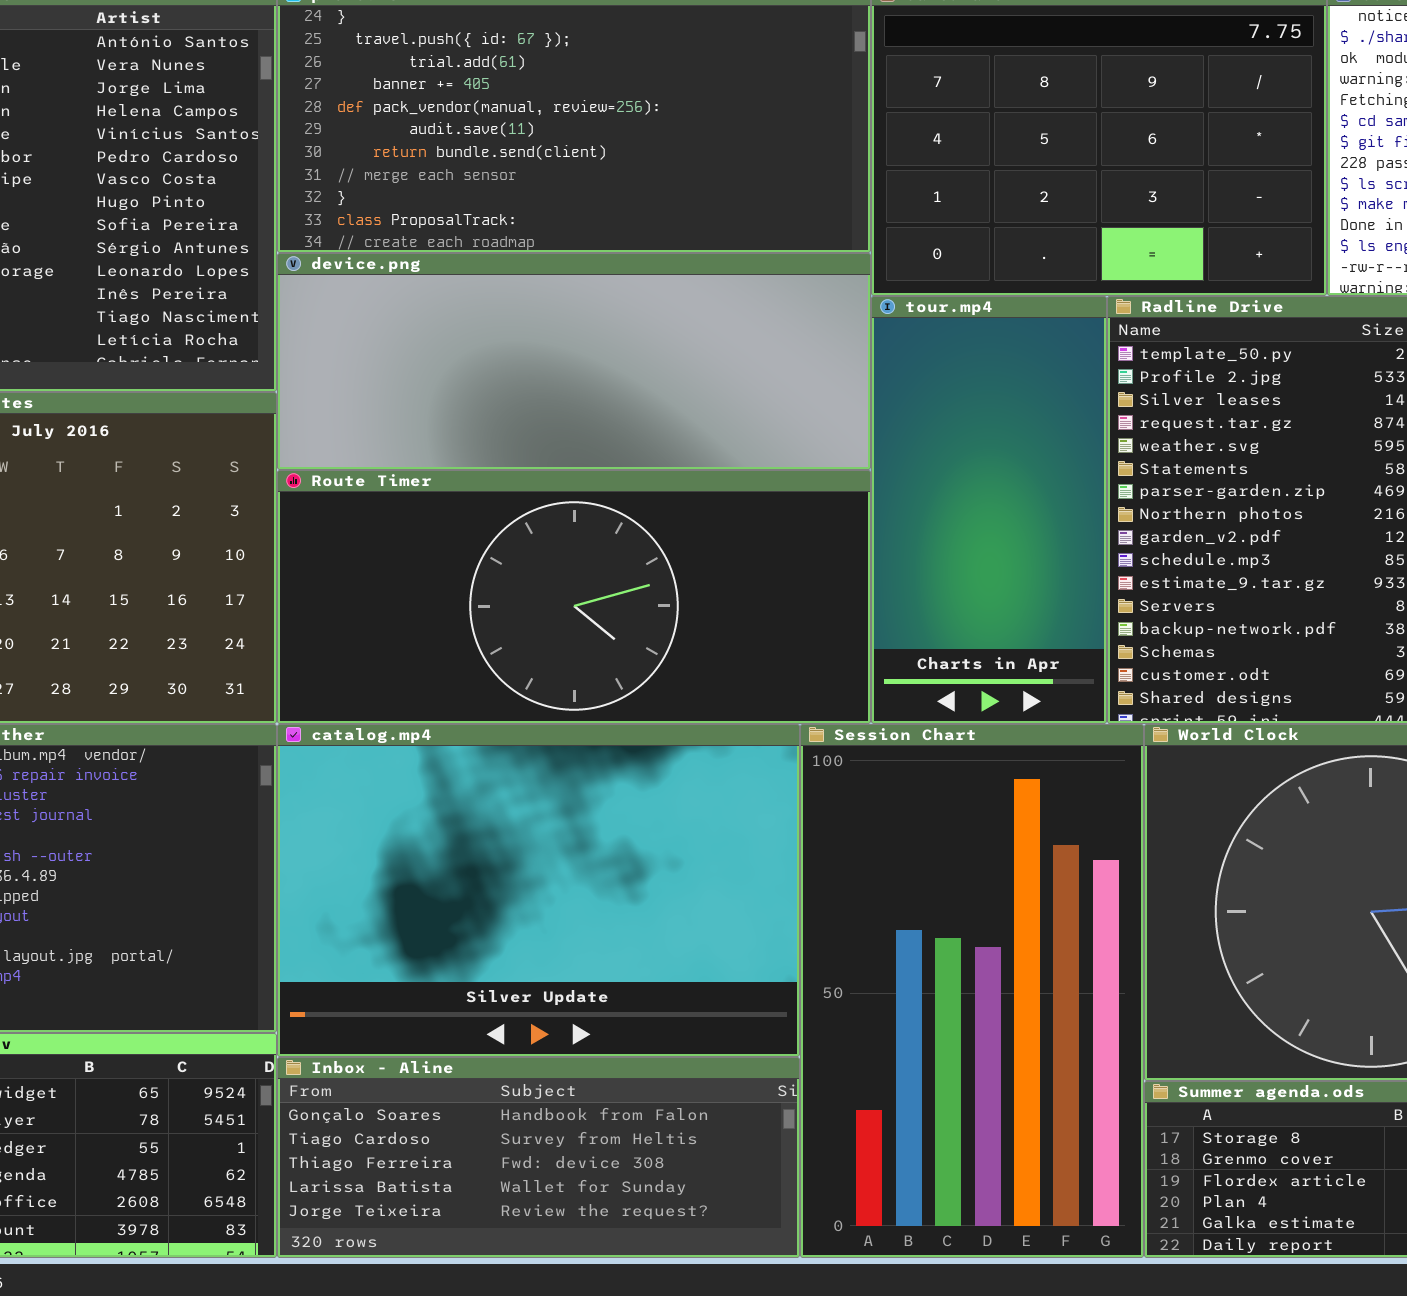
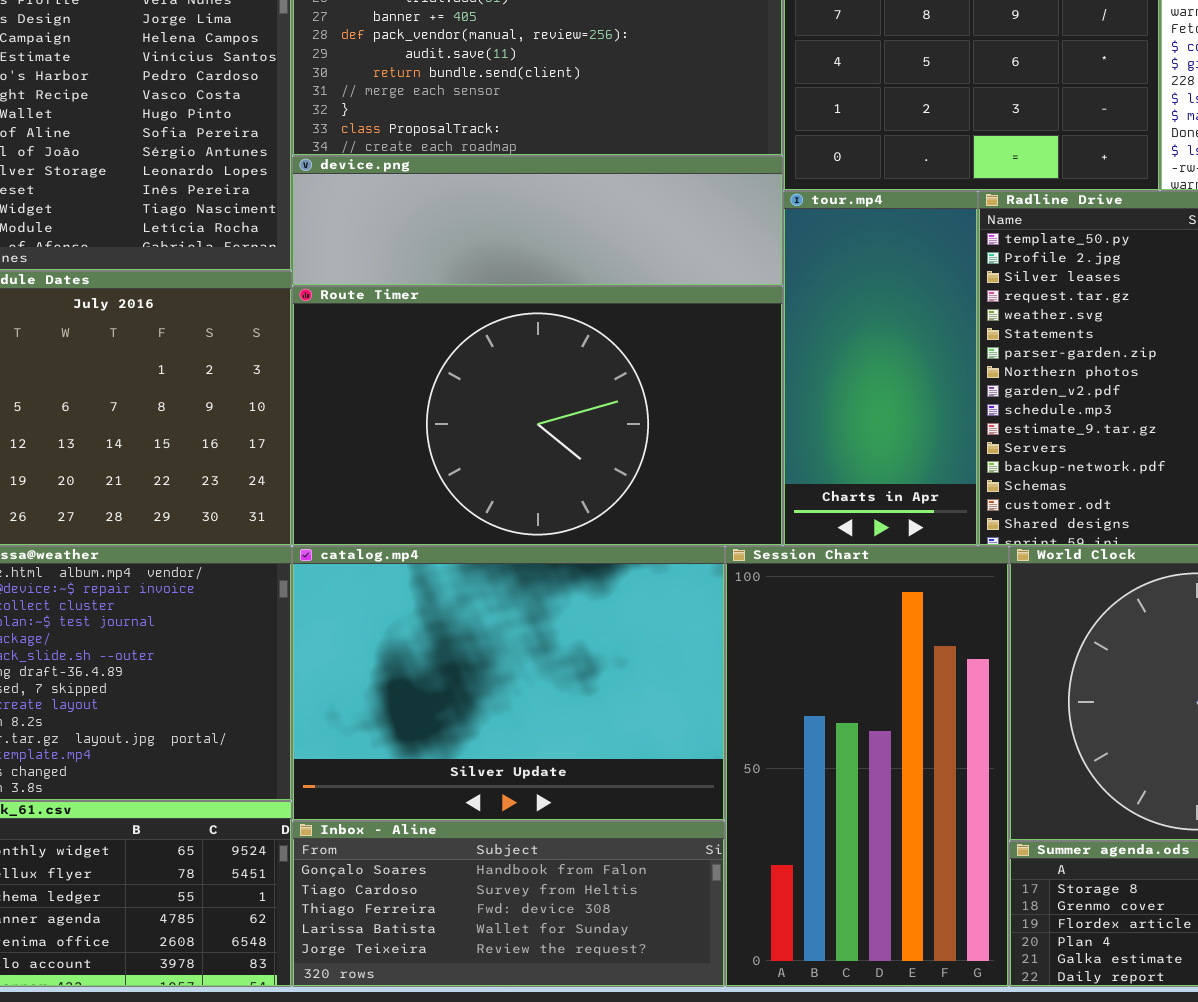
device.png: [277,253,871,470] -> [292,156,783,286], resized
Route Timer: [277,470,871,724] -> [292,286,783,546], resized

